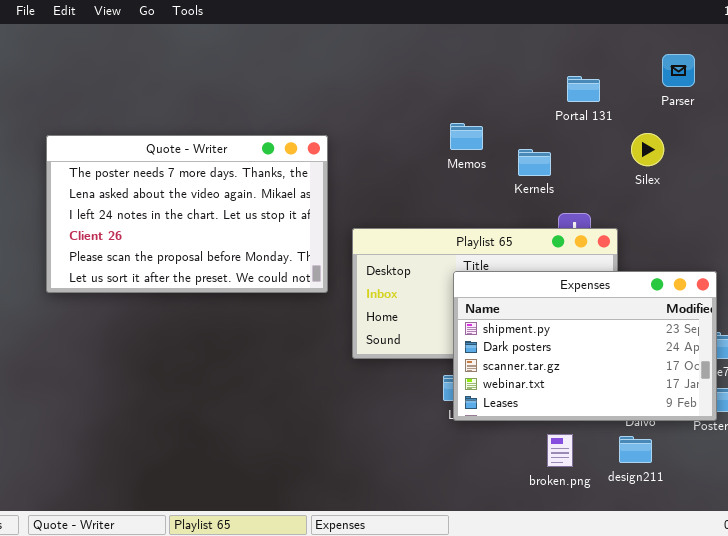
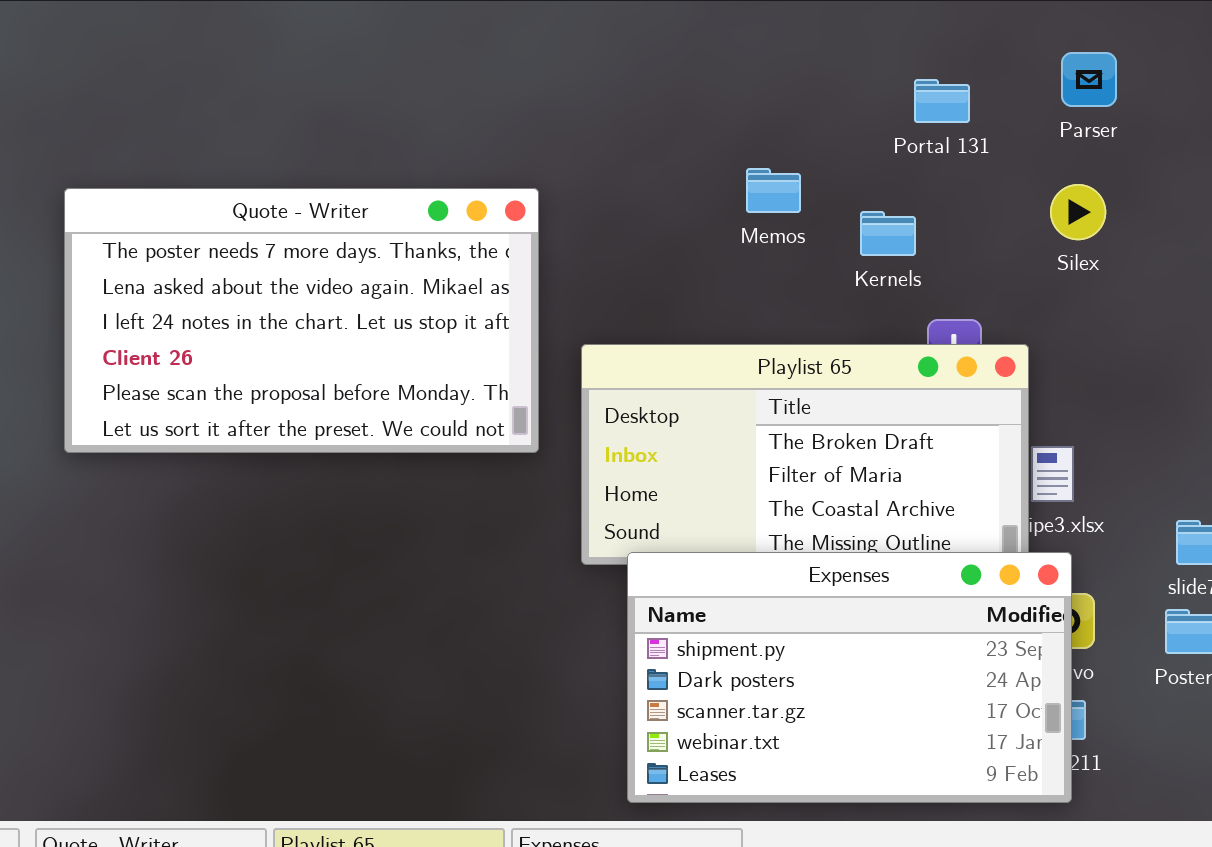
Parser: [662,54,695,87] -> [1061,52,1117,107], moved
Portal 131: [567,76,600,102] -> [914,79,970,123], moved
Expenses: [453,271,717,421] -> [627,552,1072,803], moved

